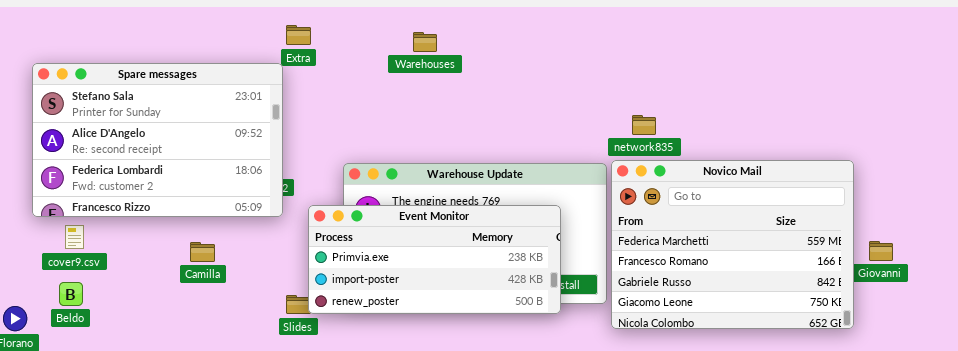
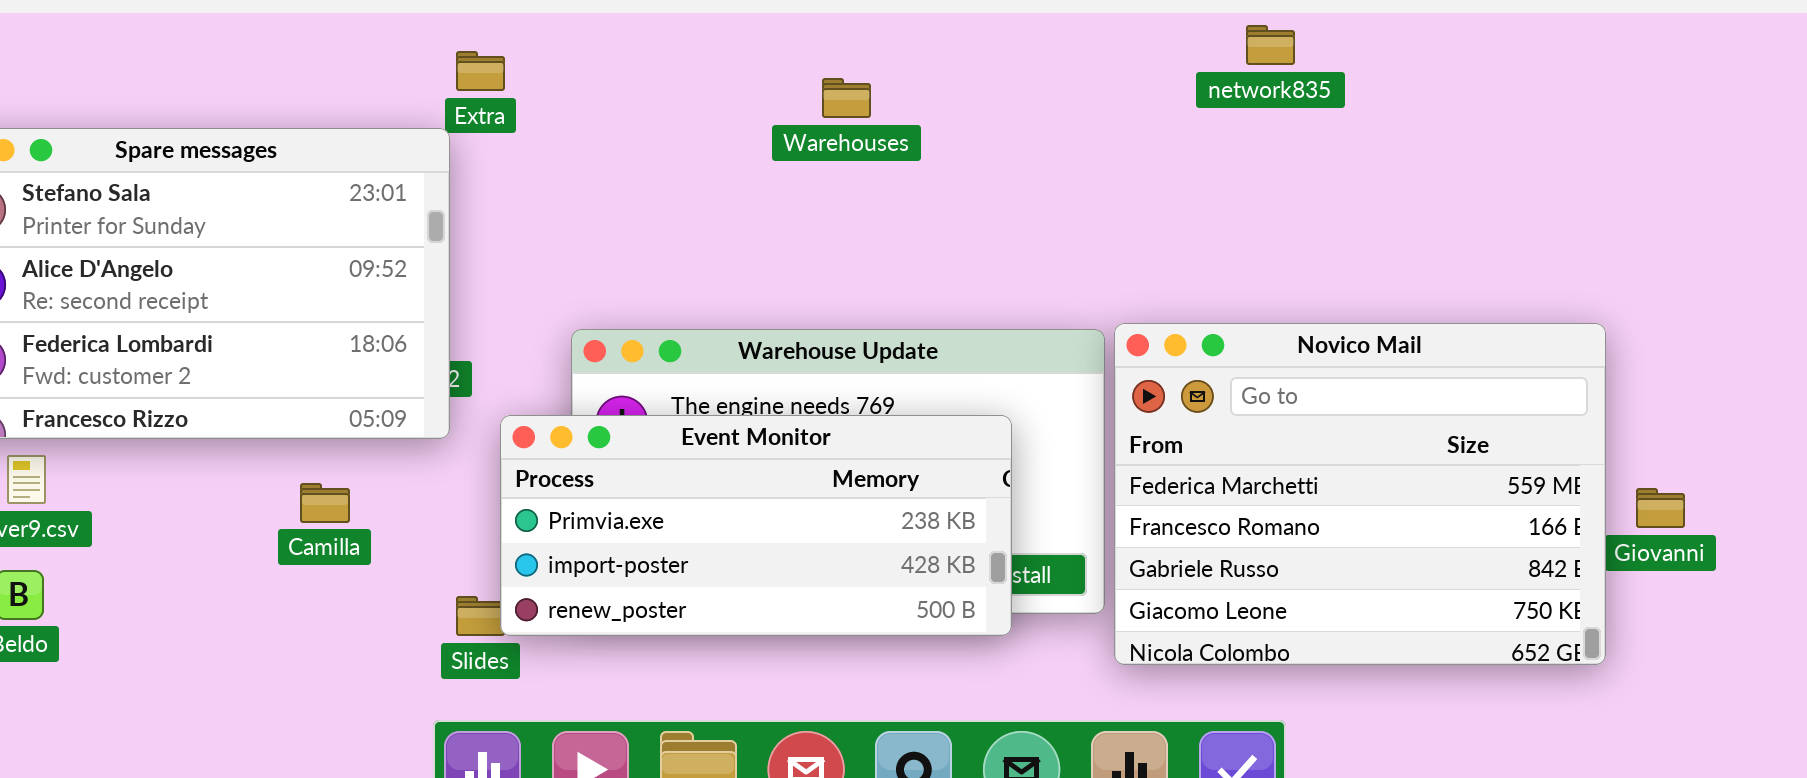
Warehouses: [413,32,437,52] -> [822,78,871,118], moved
network835: [632,115,656,135] -> [1246,25,1295,65], moved
Camilla: [190,242,215,262] -> [300,483,350,523], moved

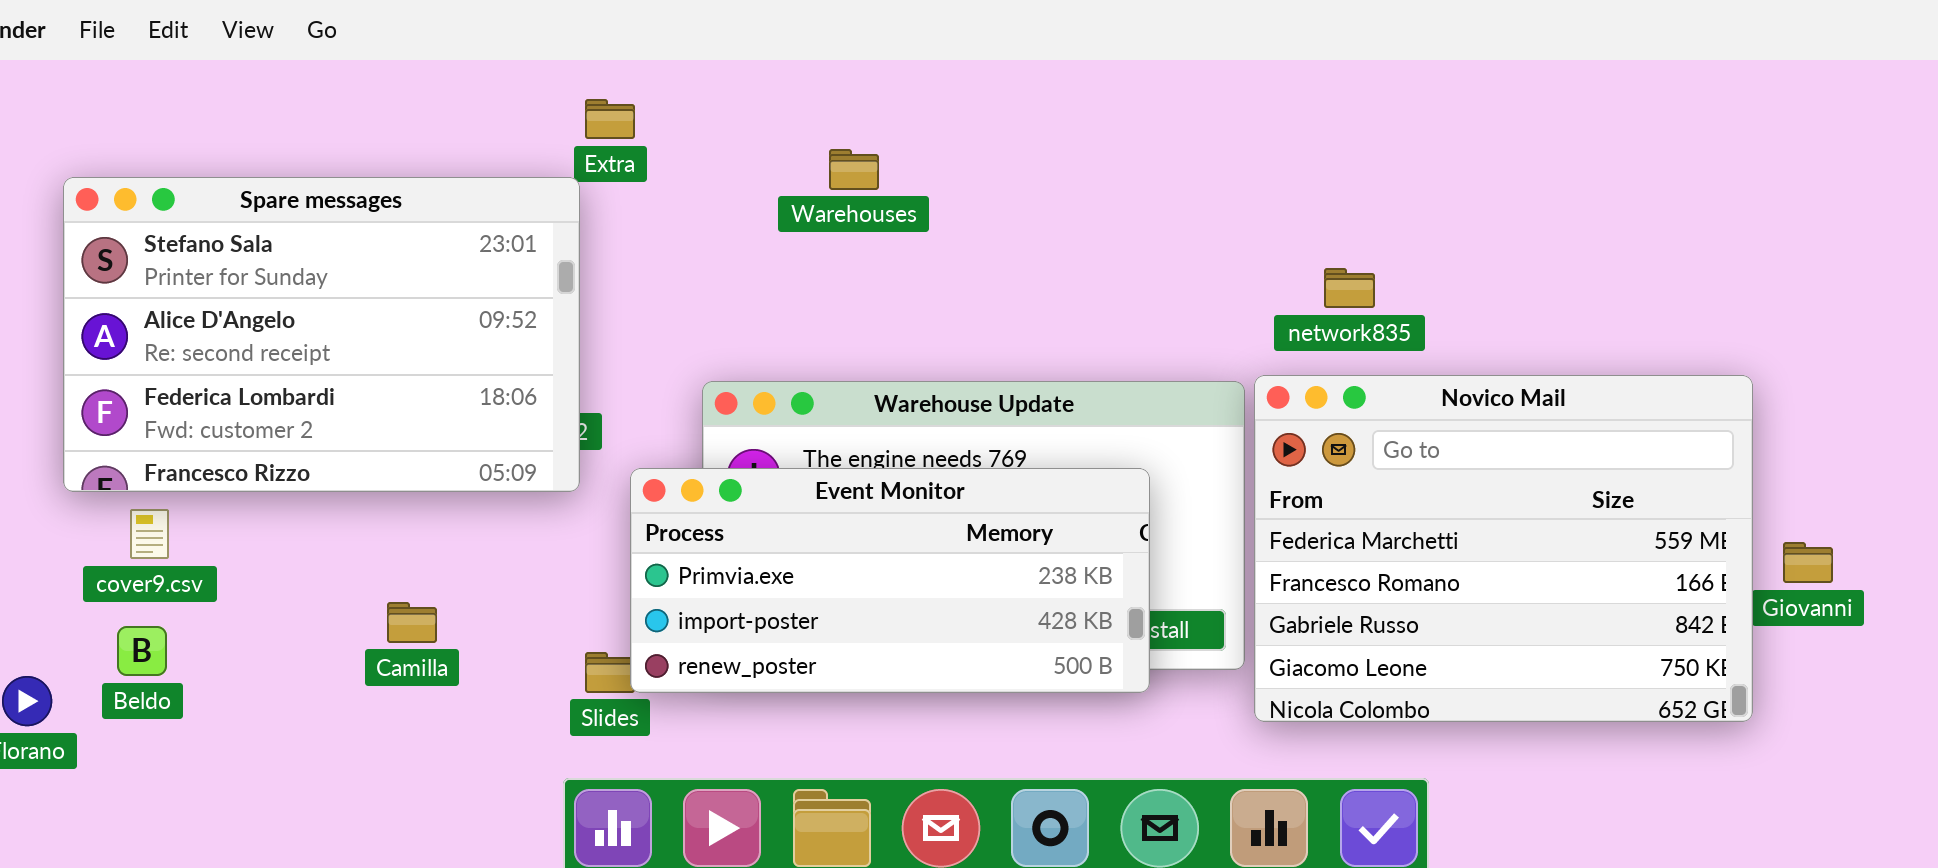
network835: [1246,25,1295,65] -> [1324,268,1375,308], moved
Warehouses: [822,78,871,118] -> [829,149,879,190], moved
Camilla: [300,483,350,523] -> [387,602,437,643], moved

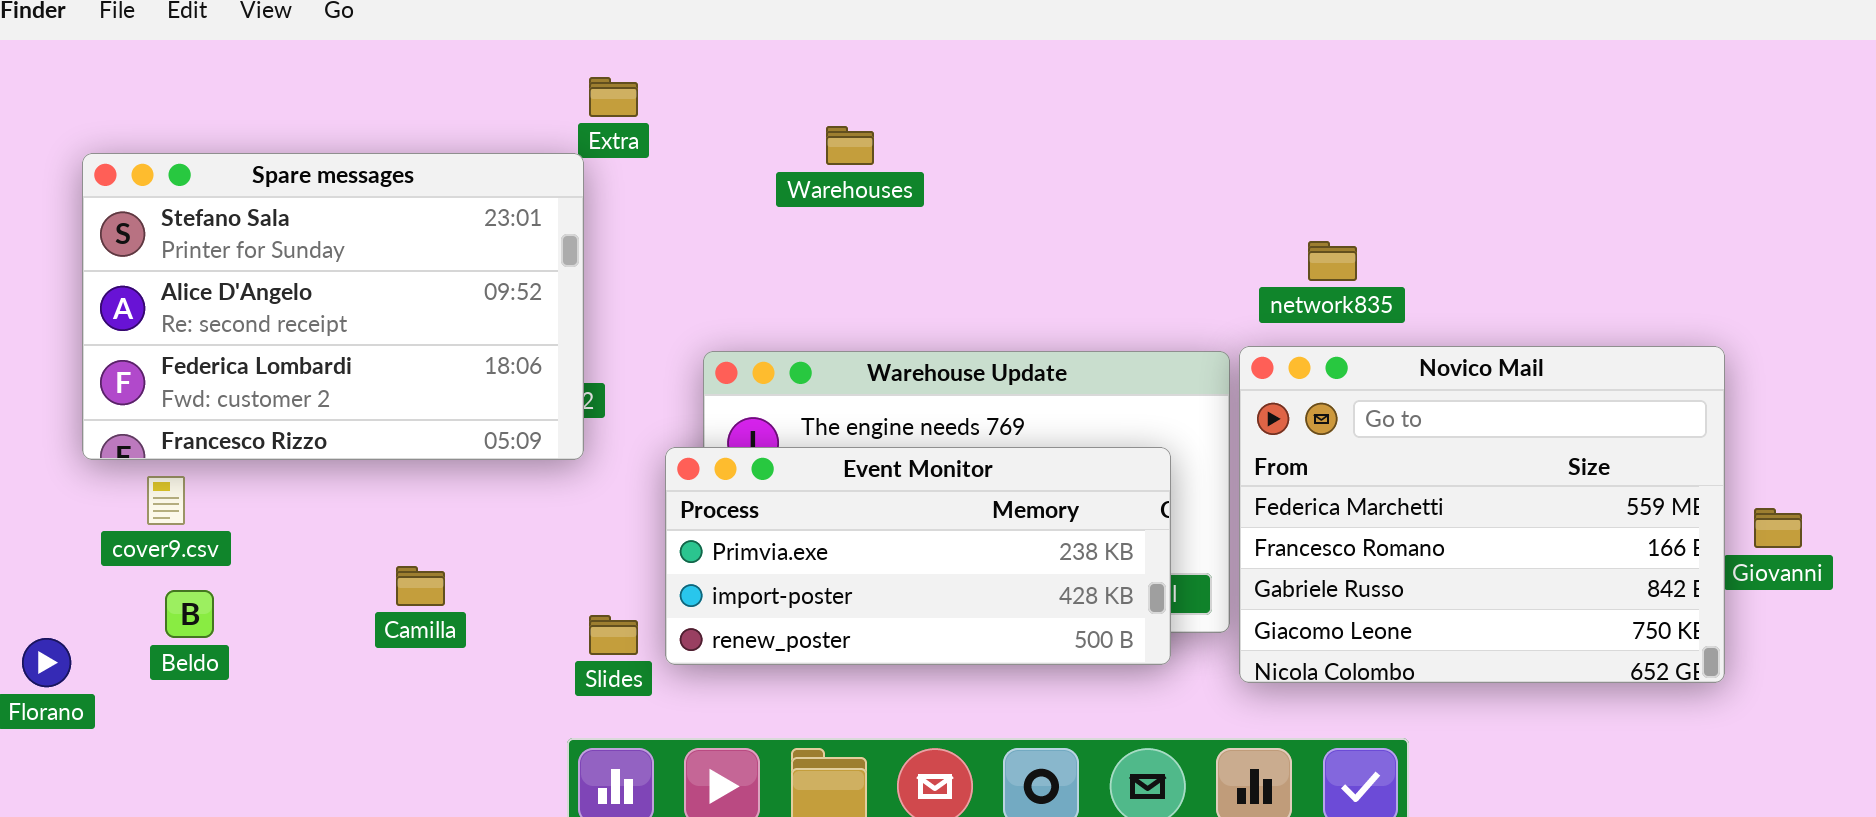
Event Monitor: [630,468,1150,693] -> [665,447,1171,665], moved
Beldo: [117,626,167,676] -> [165,590,214,638], moved

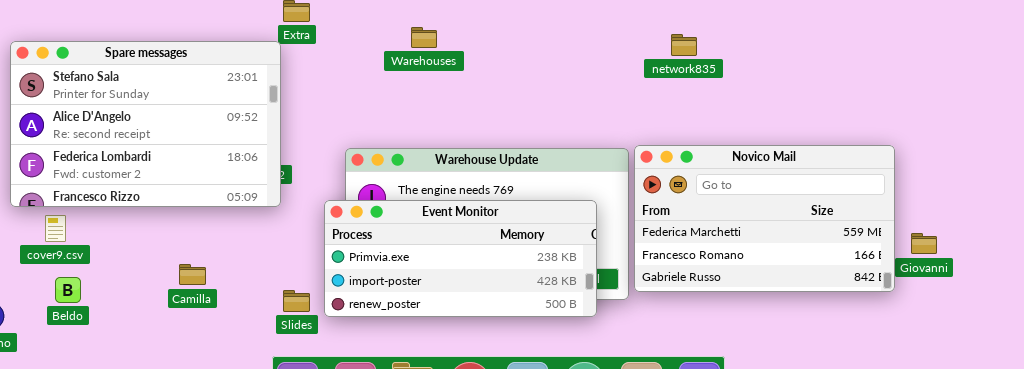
network835: [1308,241,1357,281] -> [671,34,697,56], moved
Novico Mail: [1239,346,1725,683] -> [634,145,895,292], resized

